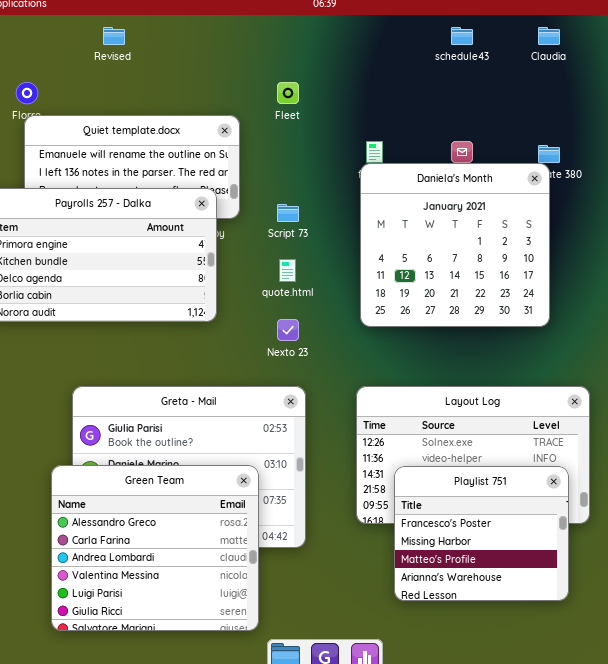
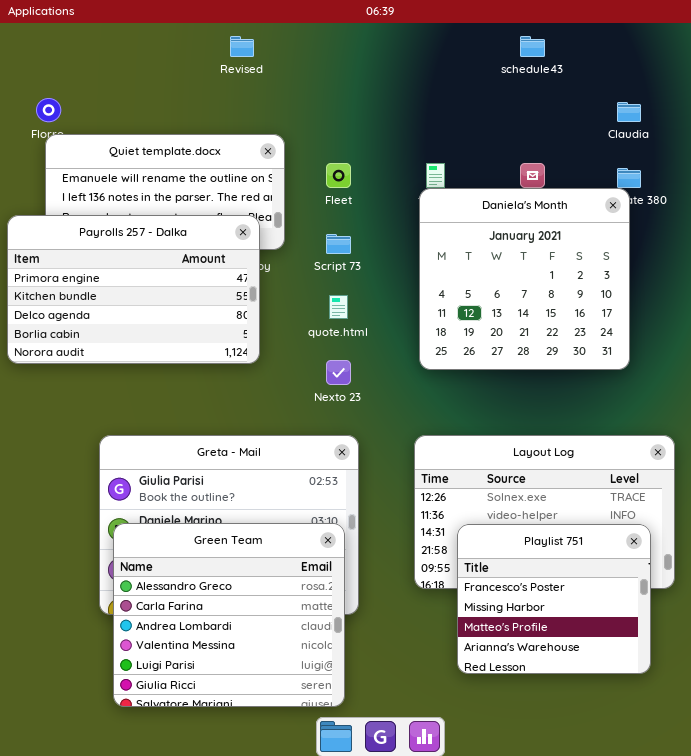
Revised: [103,27,125,45] -> [230,36,254,57], moved
Claudia: [538,27,560,45] -> [617,102,641,122], moved
Fleet: [277,82,299,104] -> [326,163,351,188], moved
Green Team: [51,465,259,631] -> [113,523,345,707], moved

